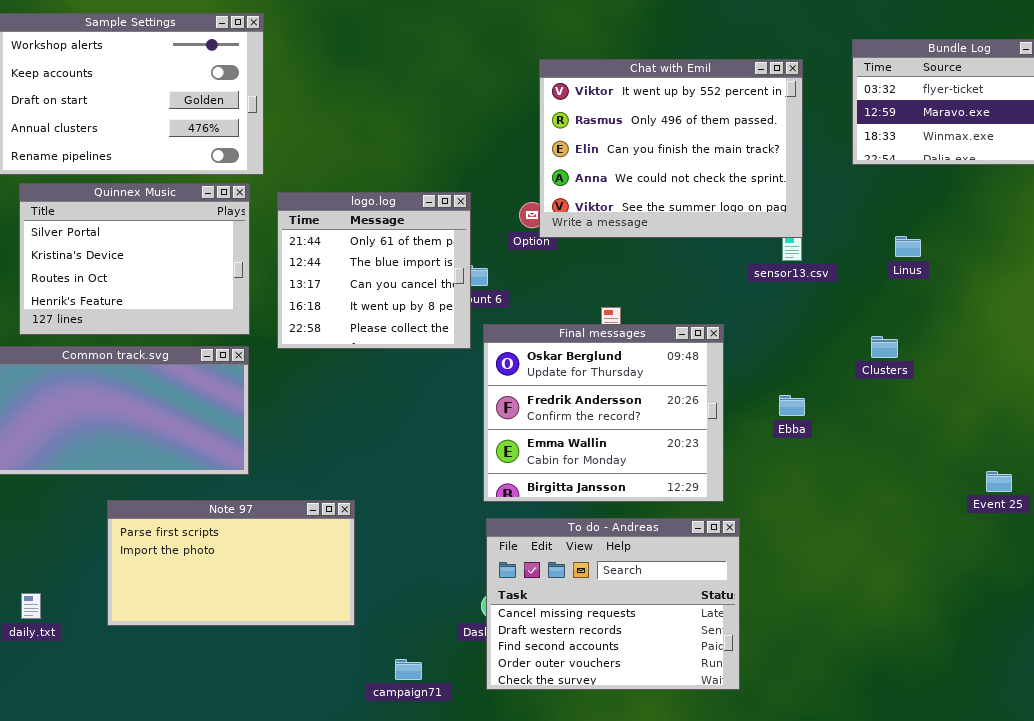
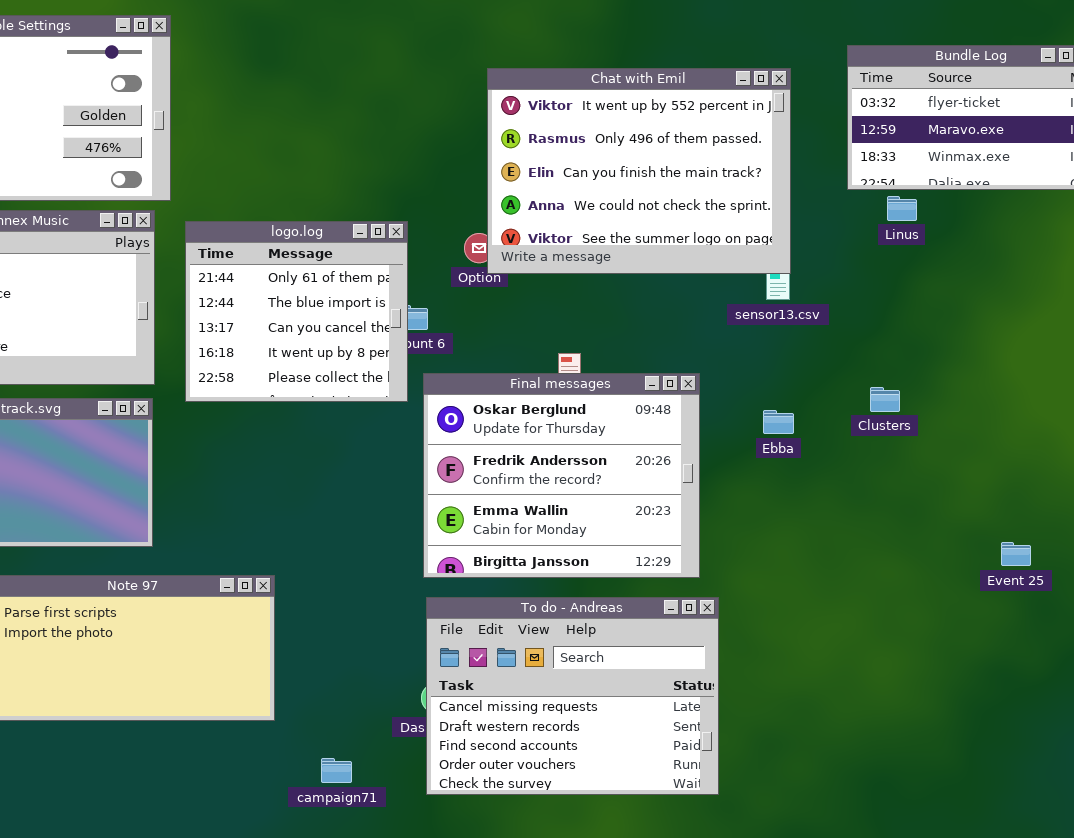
Linus: [895,236,921,257] -> [887,196,917,221], moved
Ebba: [779,395,805,416] -> [763,410,794,434], moved

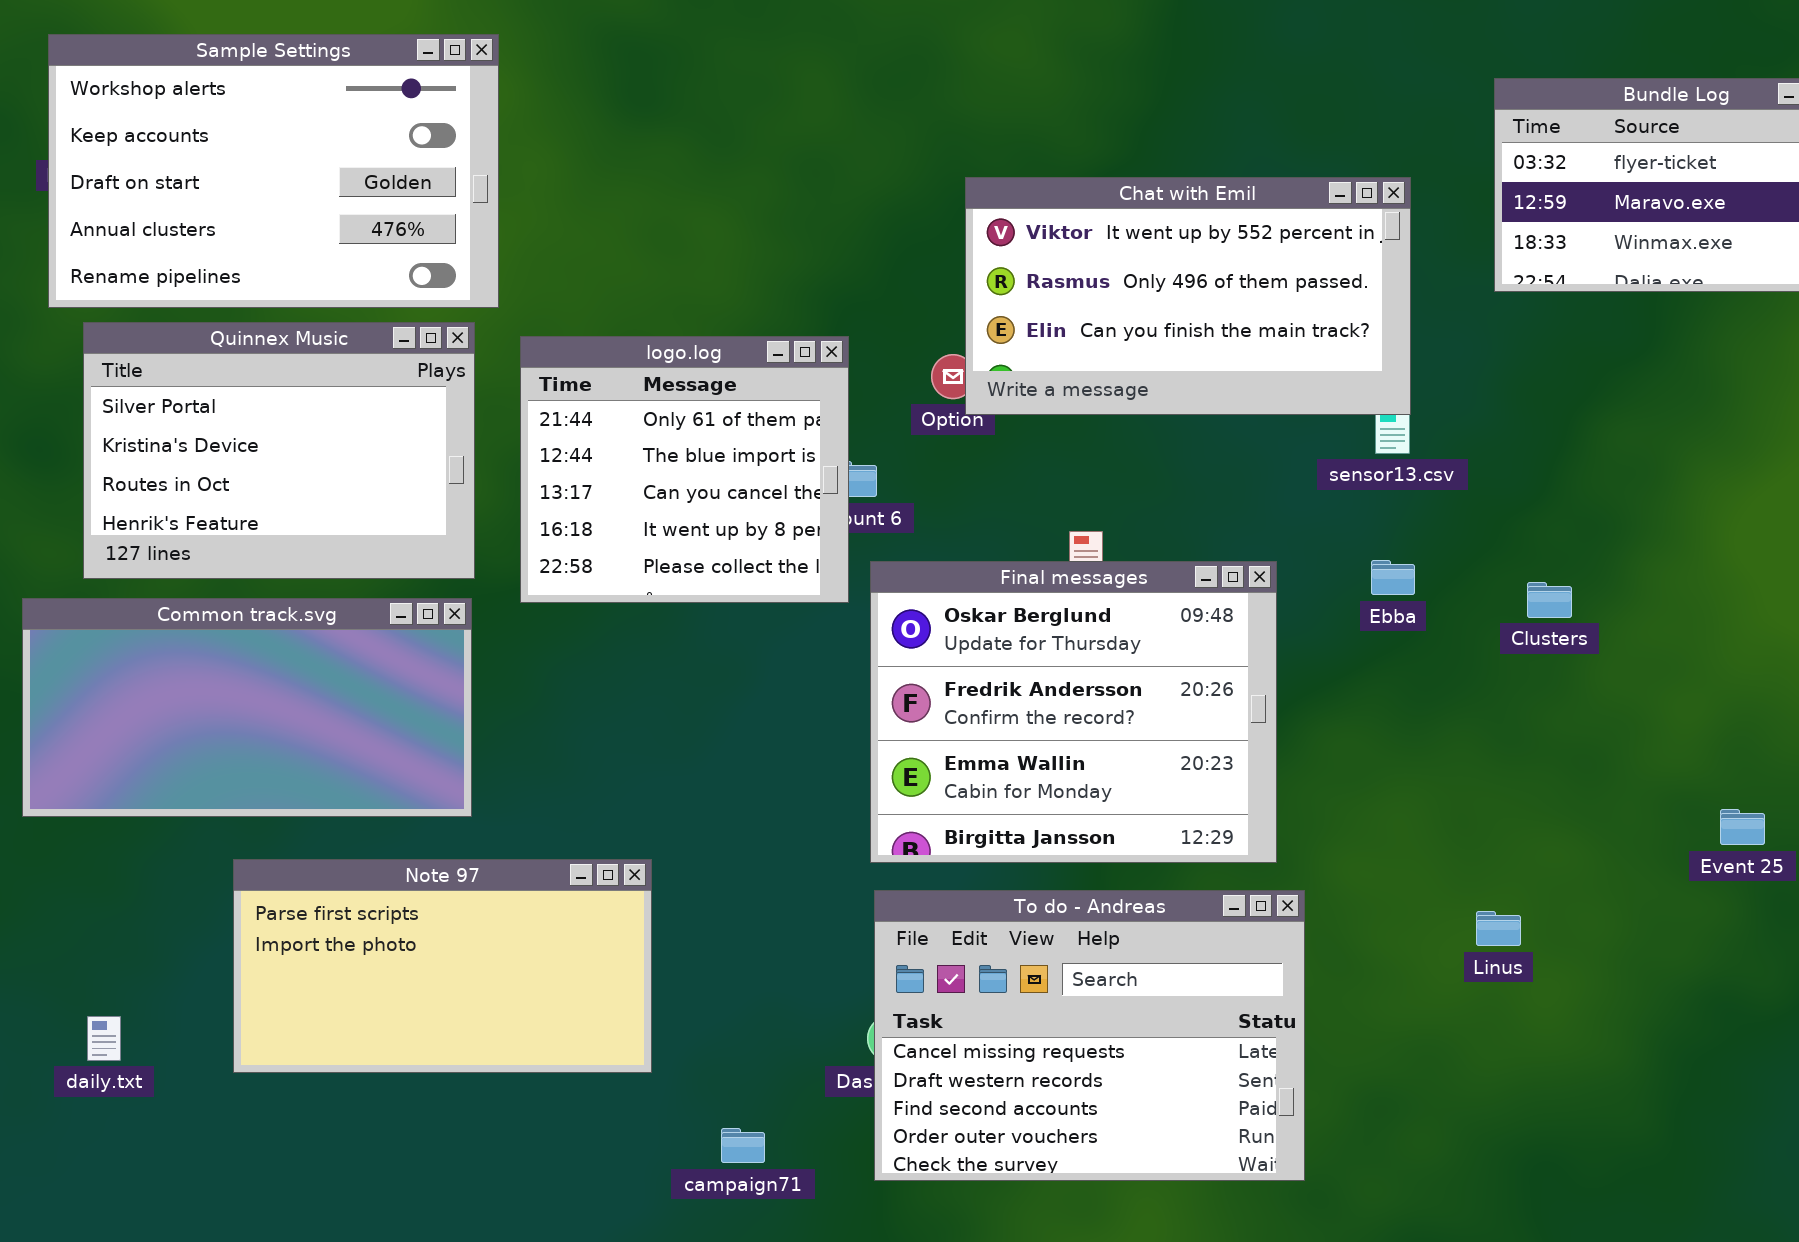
Chat with Emil: [487,68,791,274] -> [965,177,1411,415], resized
Linus: [887,196,917,221] -> [1476,911,1521,946], moved
Ebba: [763,410,794,434] -> [1371,560,1415,595], moved

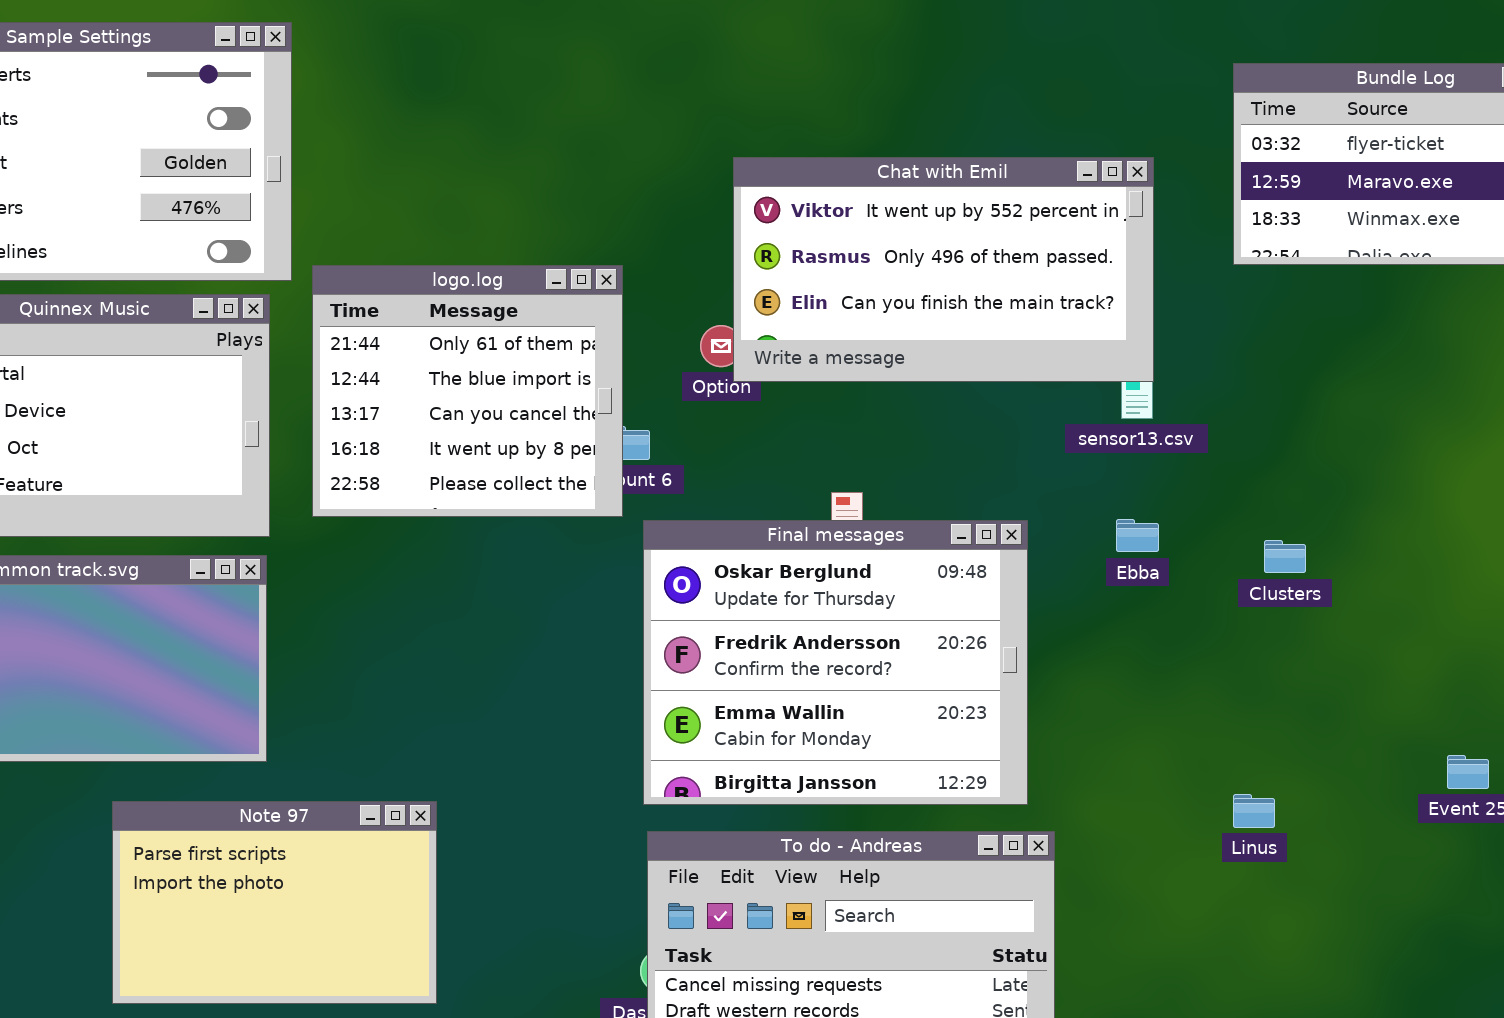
logo.log: [520,336,849,603] -> [312,265,623,517], moved
Note 97: [233,859,652,1073] -> [112,801,437,1004], resized
Linus: [1476,911,1521,946] -> [1233,794,1275,828], moved

